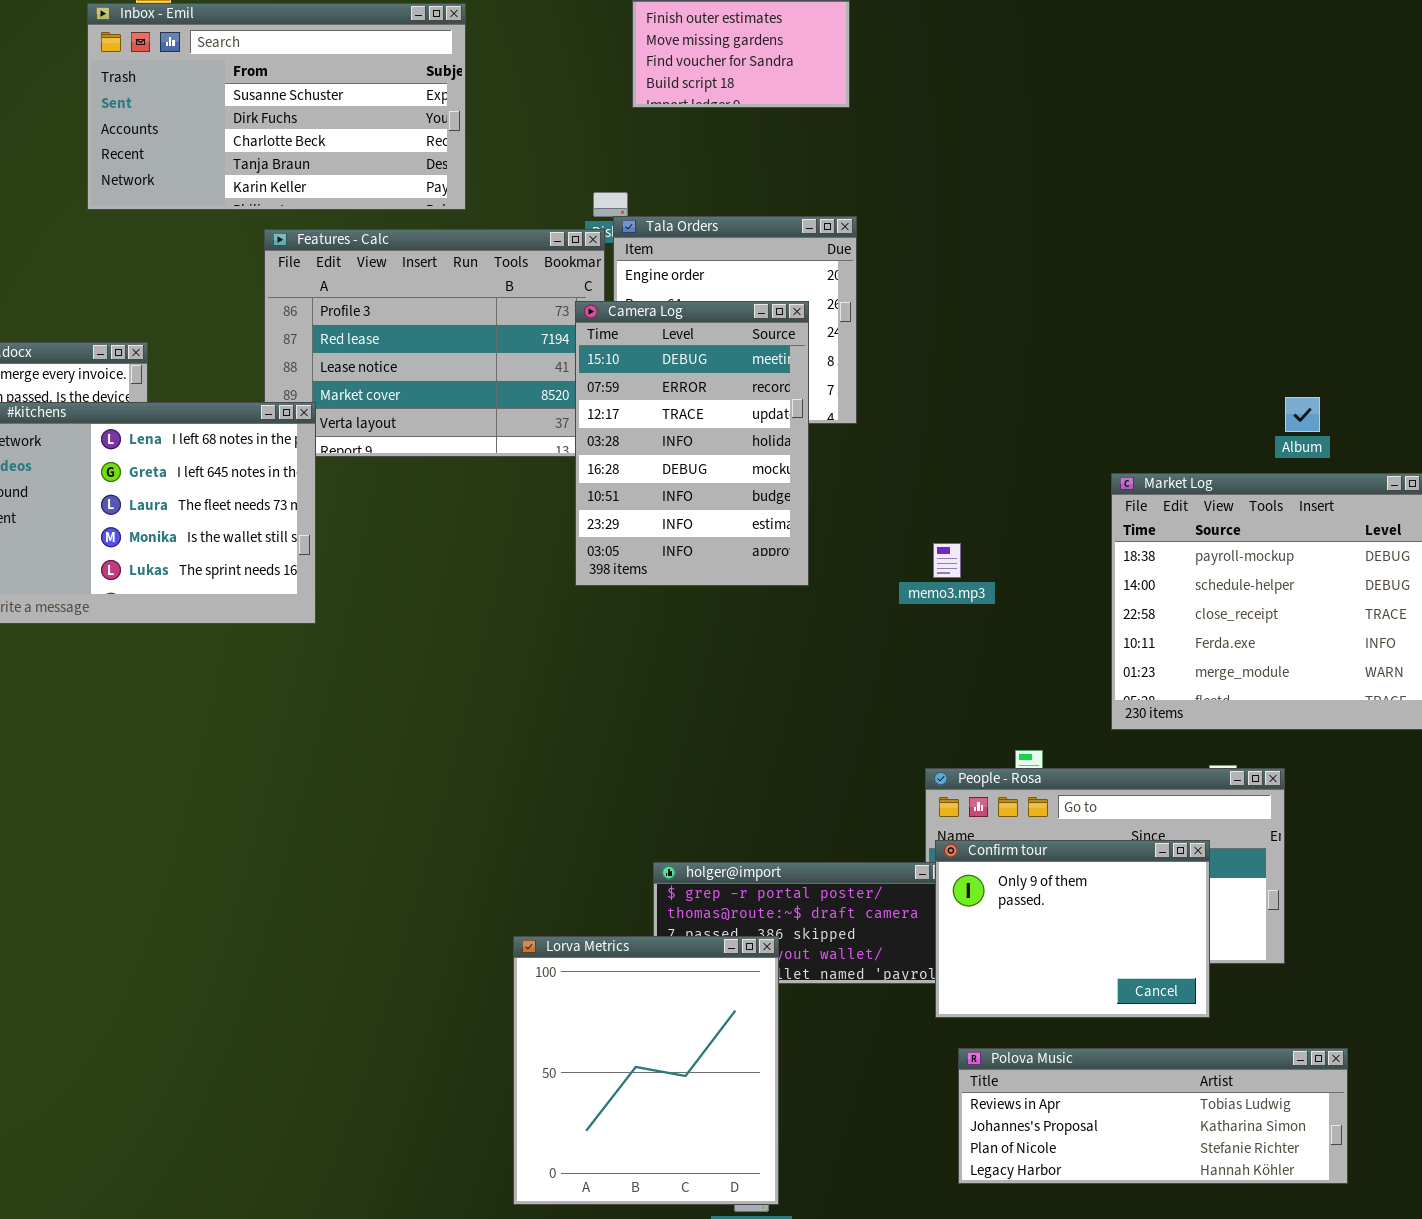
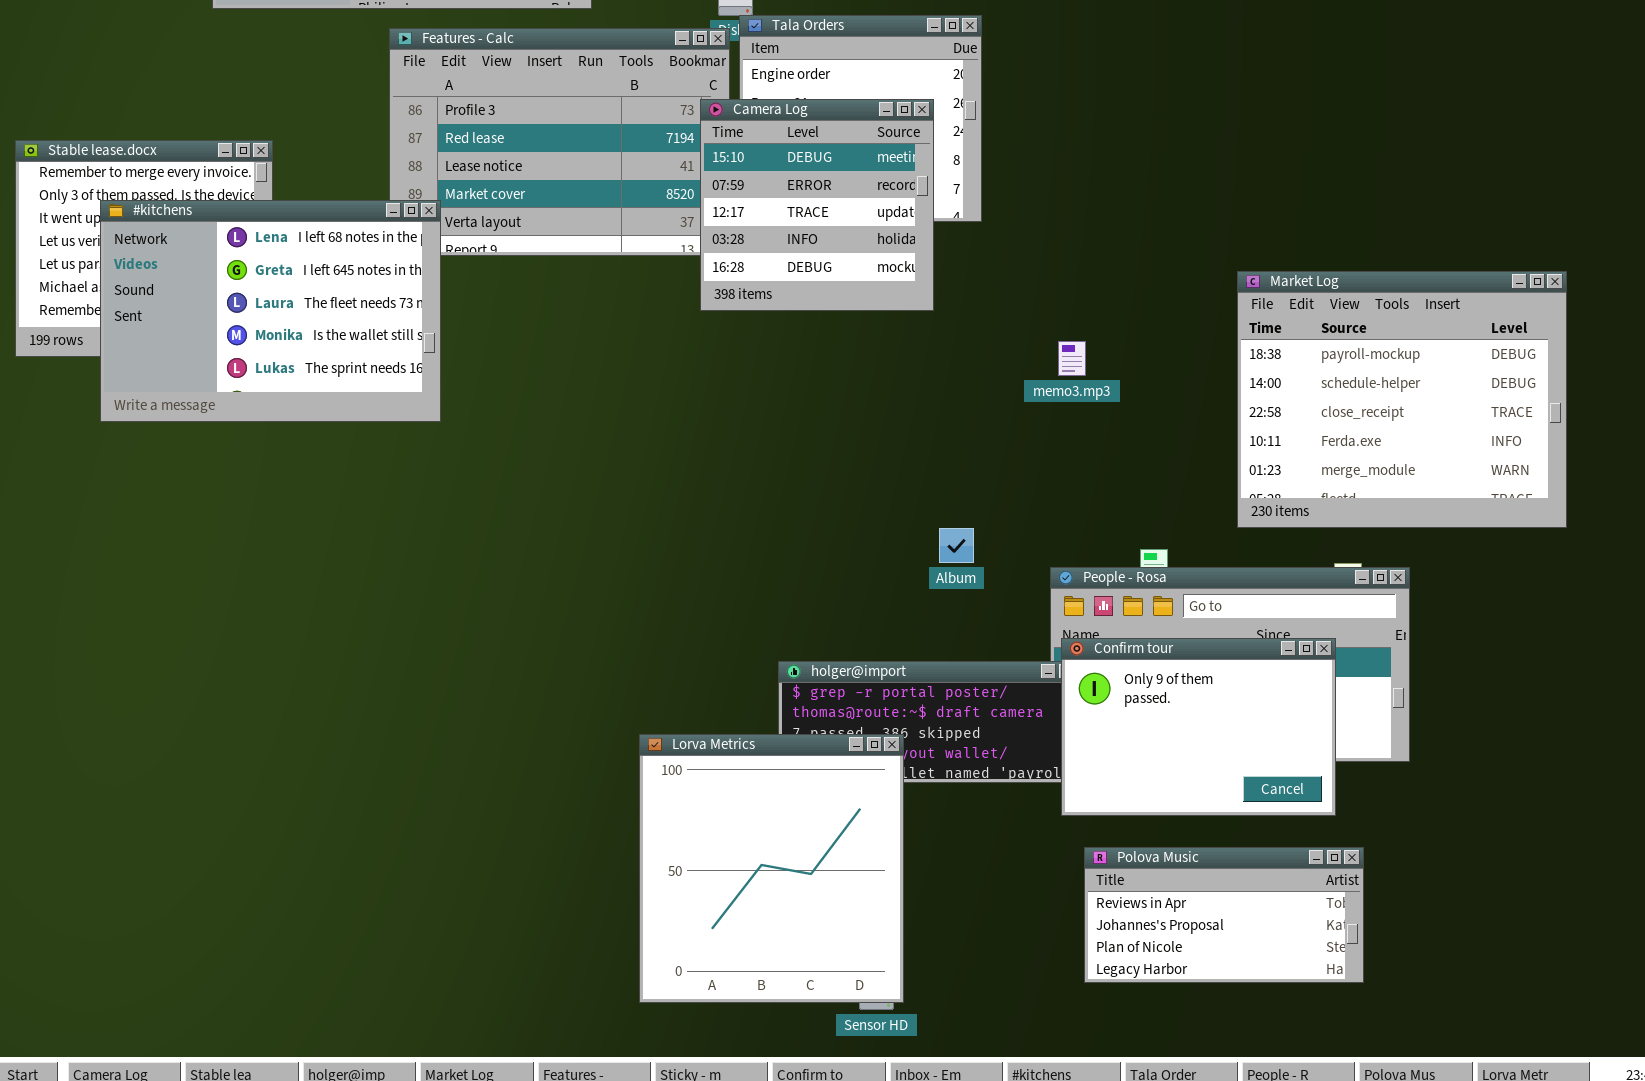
Camera Log: [575,301,809,586] -> [700,99,934,311], resized
Album: [1285,397,1320,432] -> [939,528,974,563], moved
Polova Music: [958,1048,1348,1184] -> [1084,847,1364,983], resized

